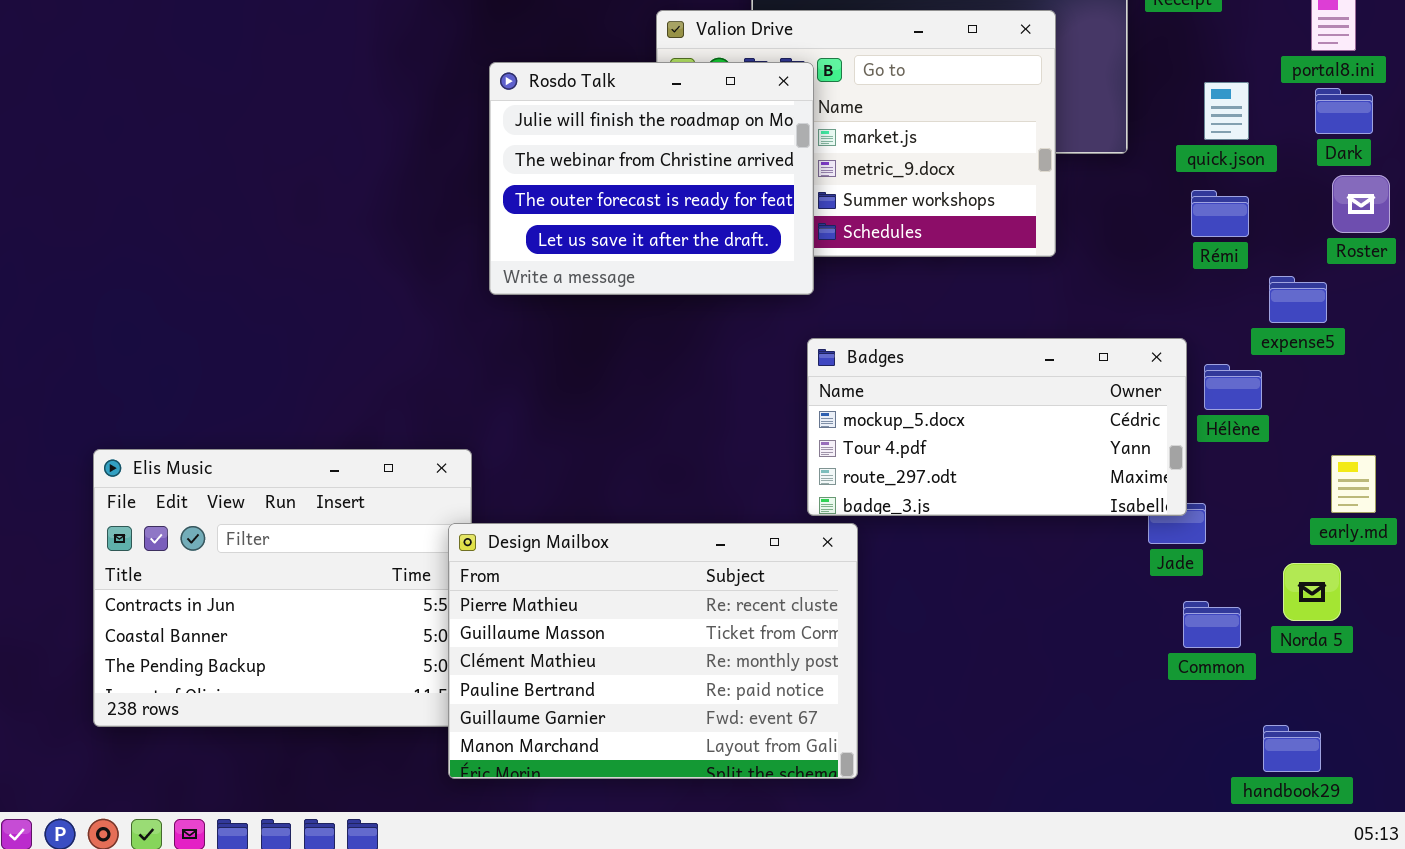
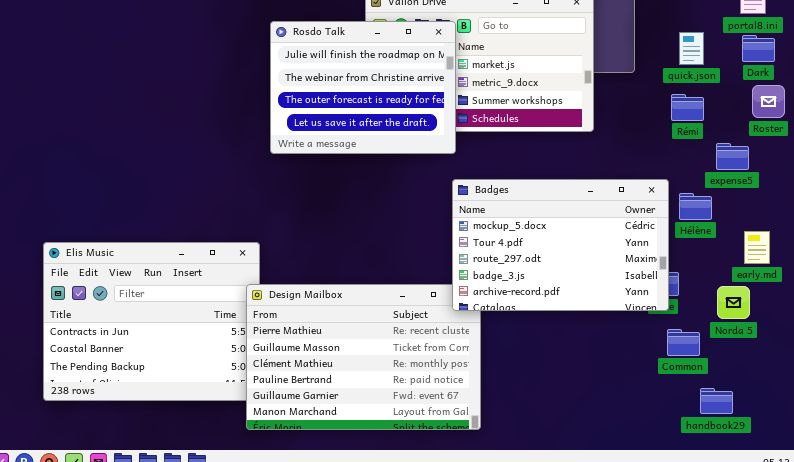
Badges: [807,338,1187,516] -> [452,179,669,311], resized
early.md: [1331,455,1376,513] -> [744,231,770,264], moved
Norda 5: [1283,563,1341,621] -> [717,286,750,319], moved
handbook29: [1263,725,1321,772] -> [700,388,733,414], moved

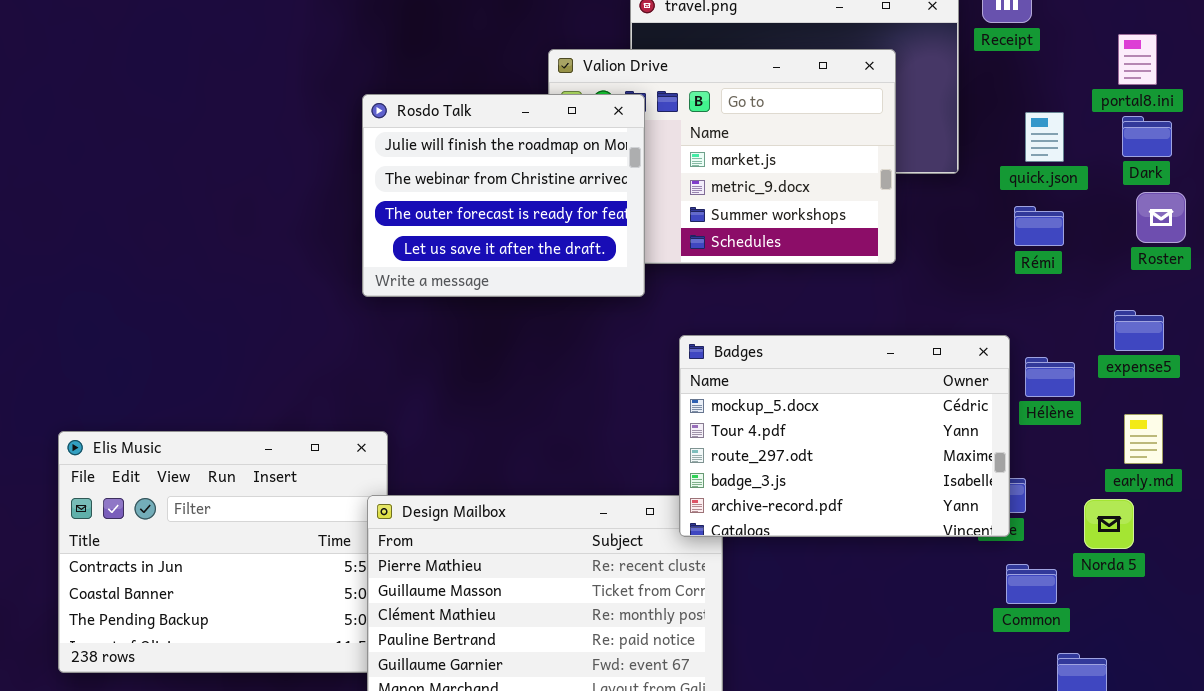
Rosdo Talk: [270,21,456,154] -> [362,94,645,297], moved
expense5: [716,143,749,170] -> [1114,310,1164,351], moved

